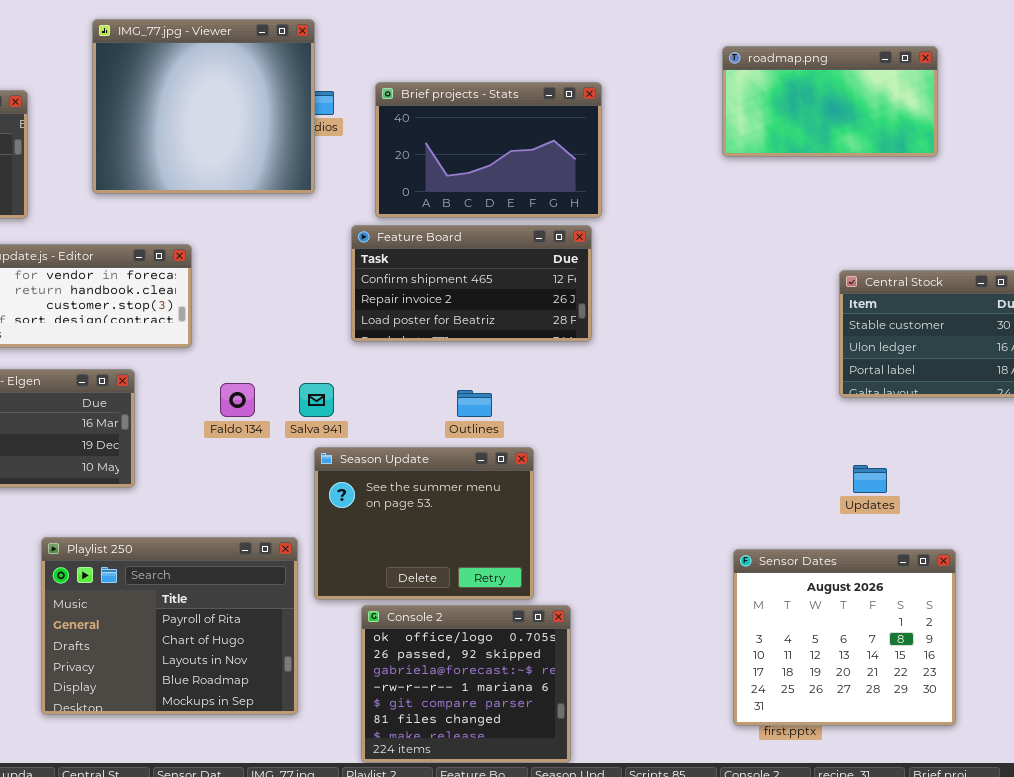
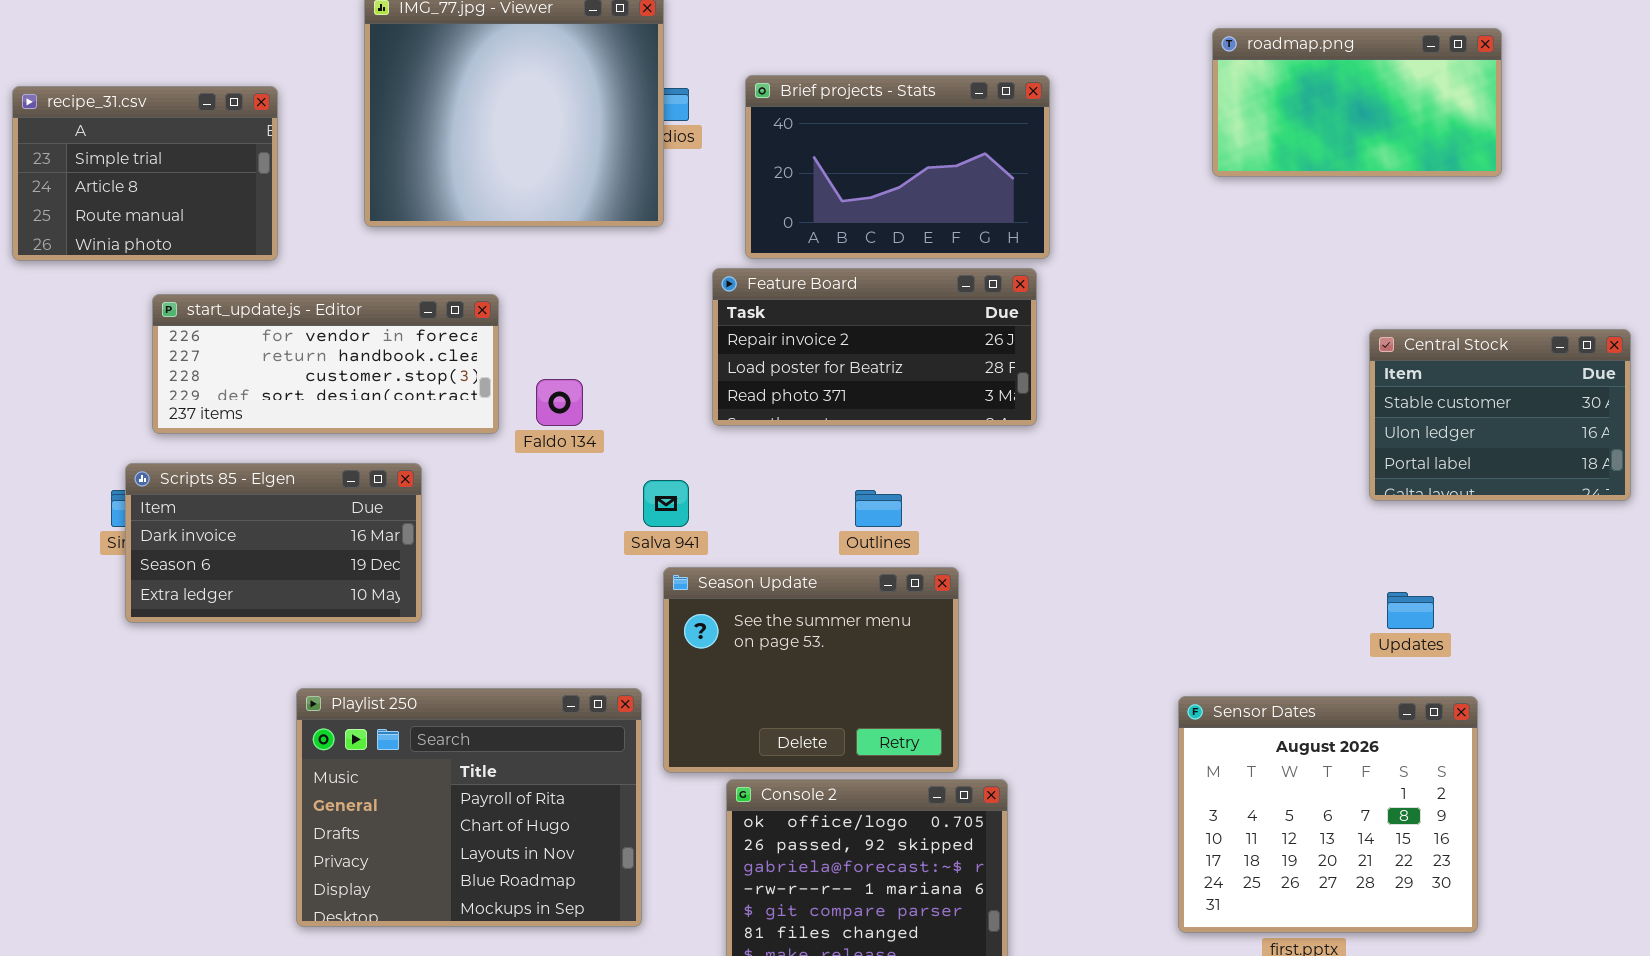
Feature Board: [351,225,592,342] -> [712,268,1037,426], scrolled down 1 row
Faldo 134: [220,383,255,417] -> [536,379,583,426], moved
Sensor Dates: [733,549,956,726] -> [1178,696,1478,933], moved

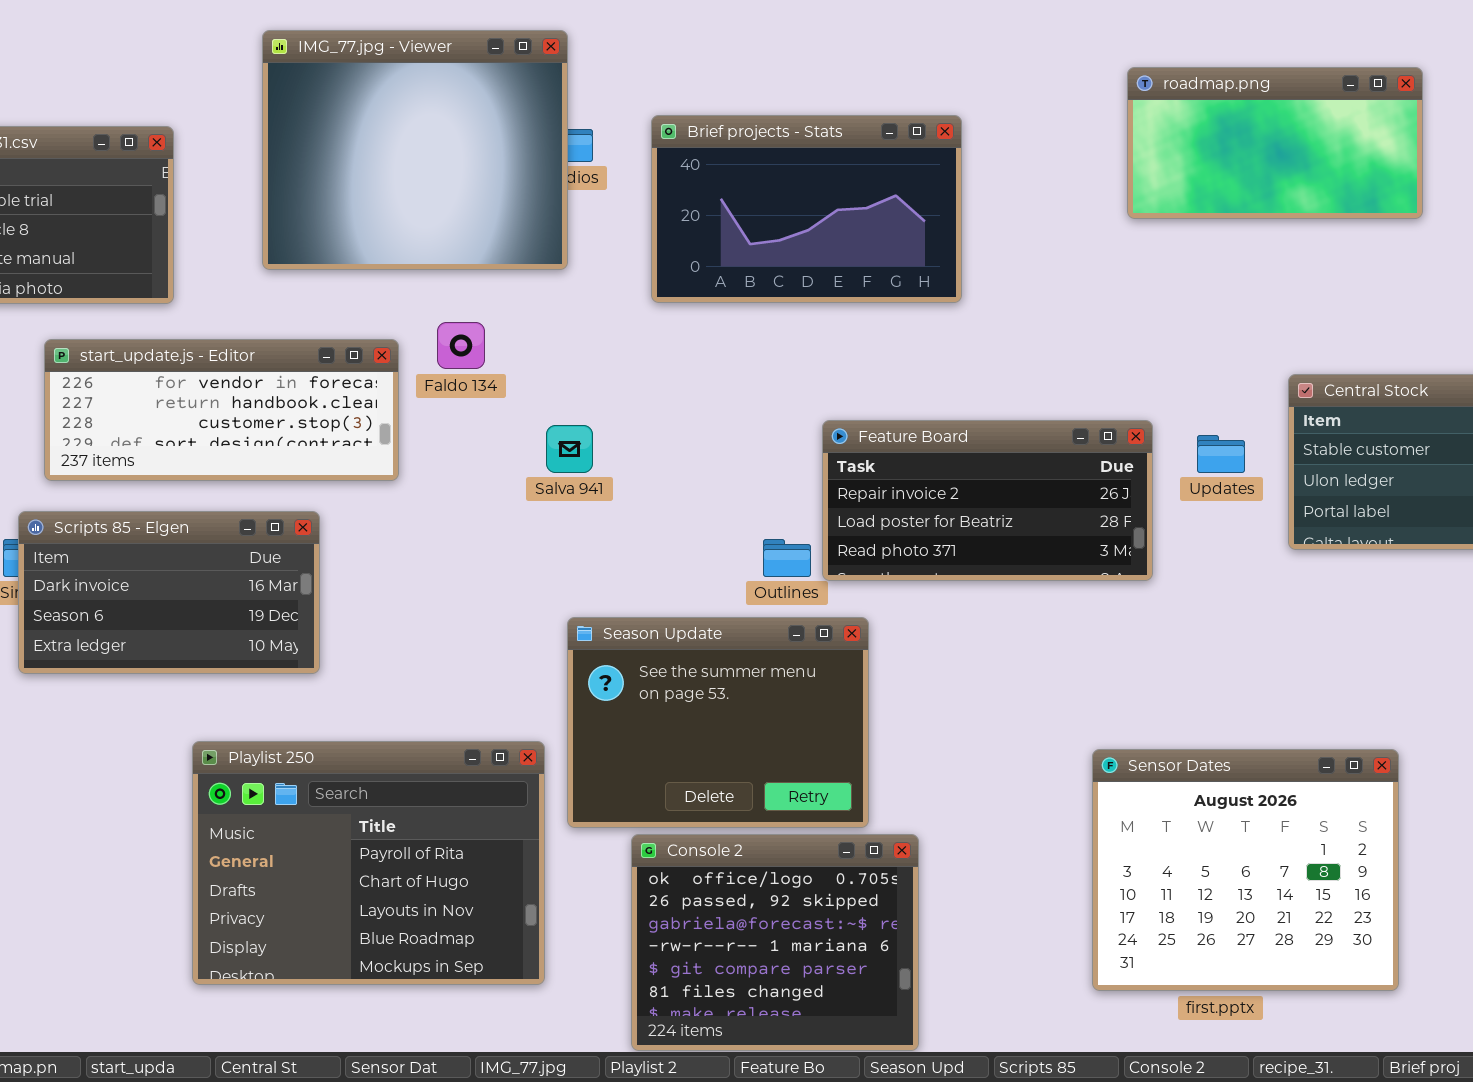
Feature Board: [712,268,1037,426] -> [822,420,1153,581], moved
Faldo 134: [536,379,583,426] -> [437,322,485,369], moved
Salva 941: [643,480,689,527] -> [546,425,593,473], moved
Updates: [1387,592,1434,629] -> [1197,435,1245,473], moved

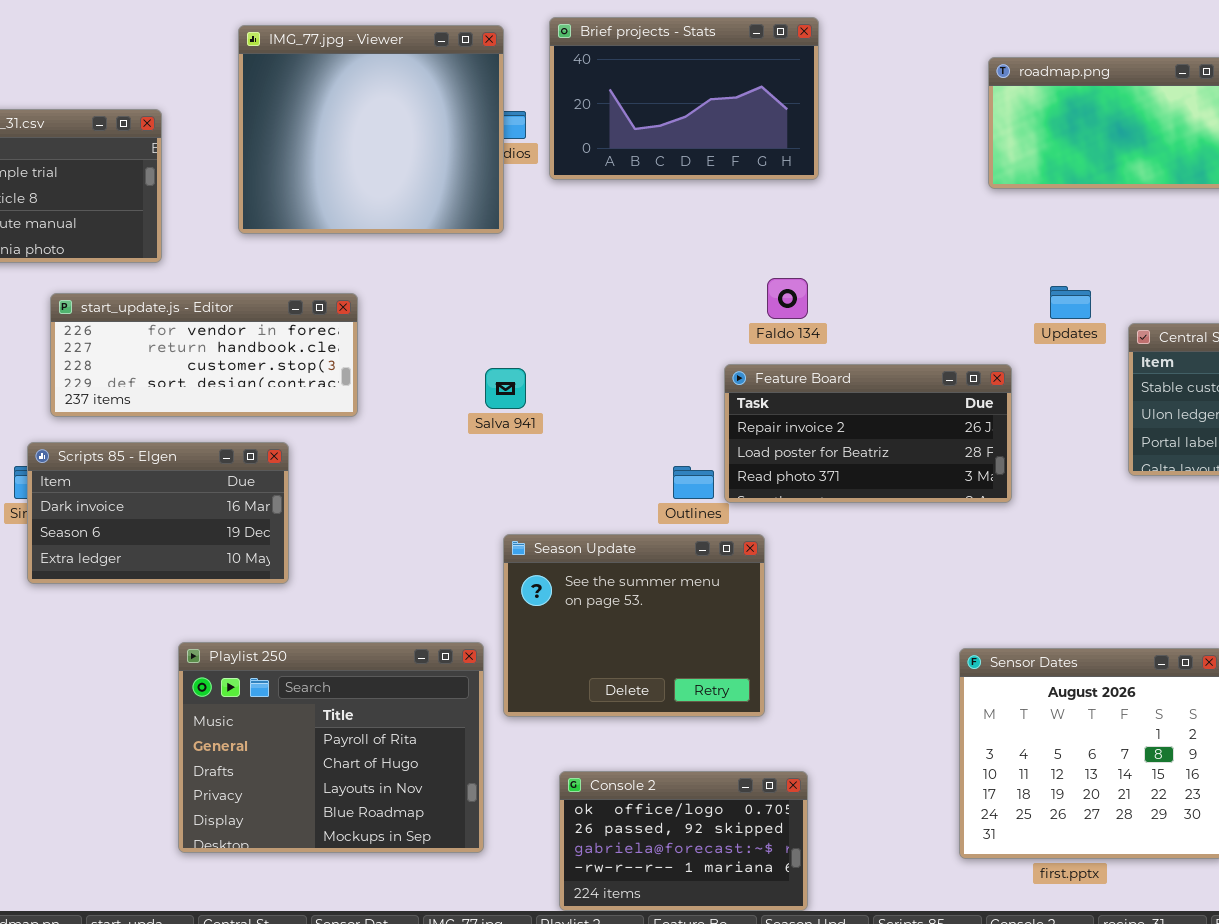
Brief projects - Stats: [651,115,962,303] -> [549,17,819,180], moved
Faldo 134: [437,322,485,369] -> [767,278,808,319], moved
Updates: [1197,435,1245,473] -> [1050,286,1091,319], moved
Console 2: [631,834,919,1051] -> [559,771,808,911], resized

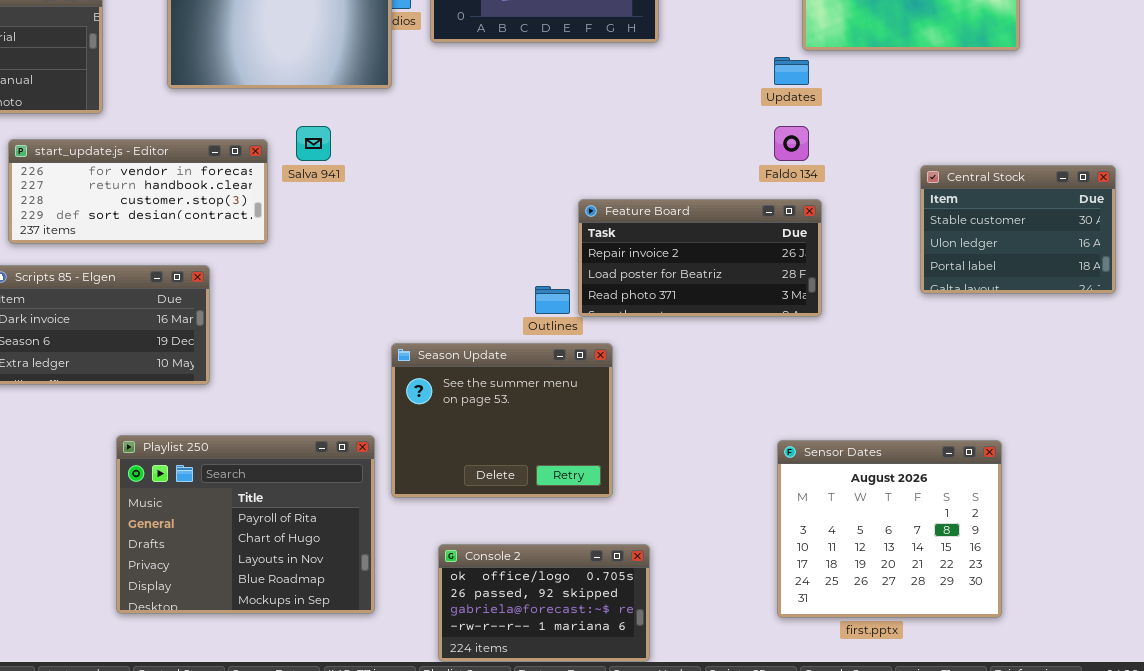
Faldo 134: [767,278,808,319] -> [774,126,809,161], moved
Updates: [1050,286,1091,319] -> [774,57,809,85], moved
Salva 941: [485,368,526,409] -> [296,126,331,161], moved

